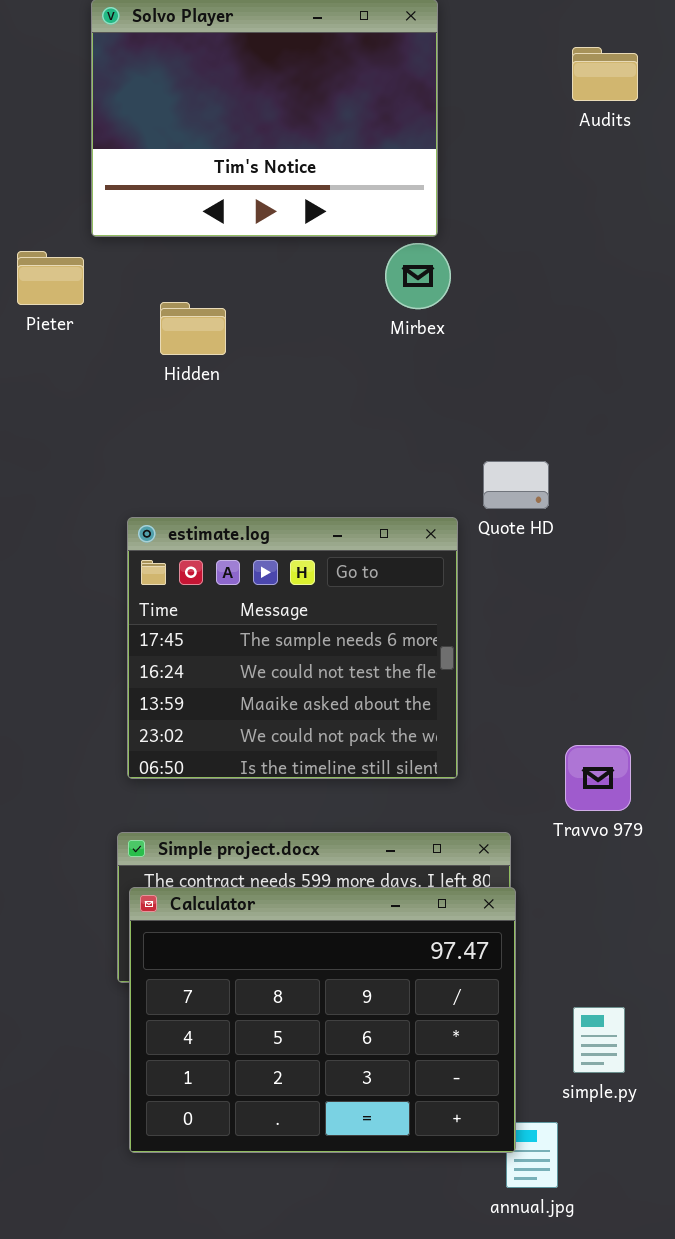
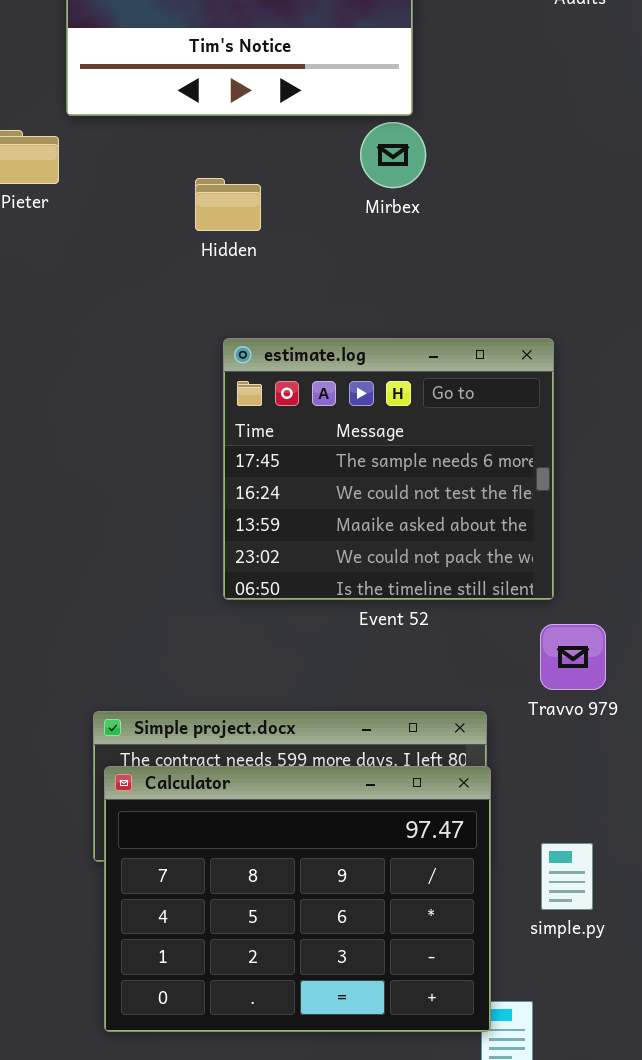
Hidden: [160,302,226,355] -> [195,178,261,231], moved
estimate.log: [127,517,458,779] -> [223,338,554,600], moved
simple.py: [573,1007,625,1073] -> [541,843,593,910], moved

